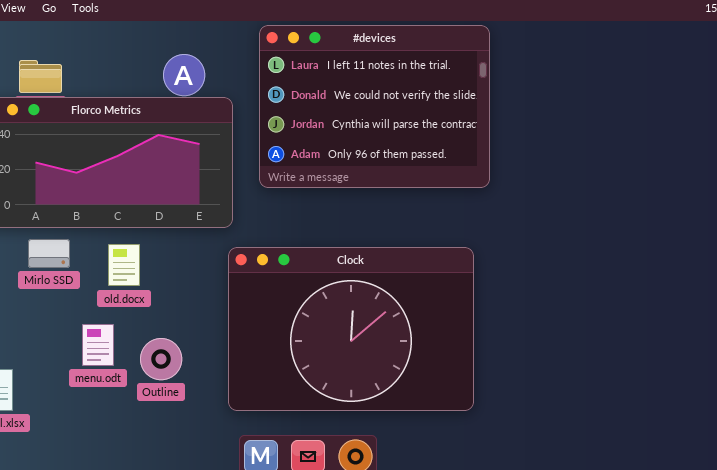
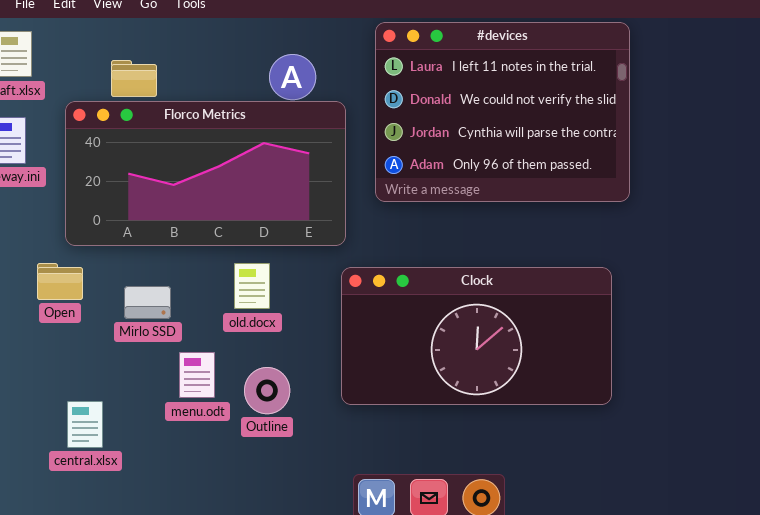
Mirlo SSD: [28,239,70,268] -> [124,286,171,319], moved
old.docx: [108,244,140,286] -> [234,263,270,309], moved
Clock: [228,247,474,411] -> [341,267,612,405], resized

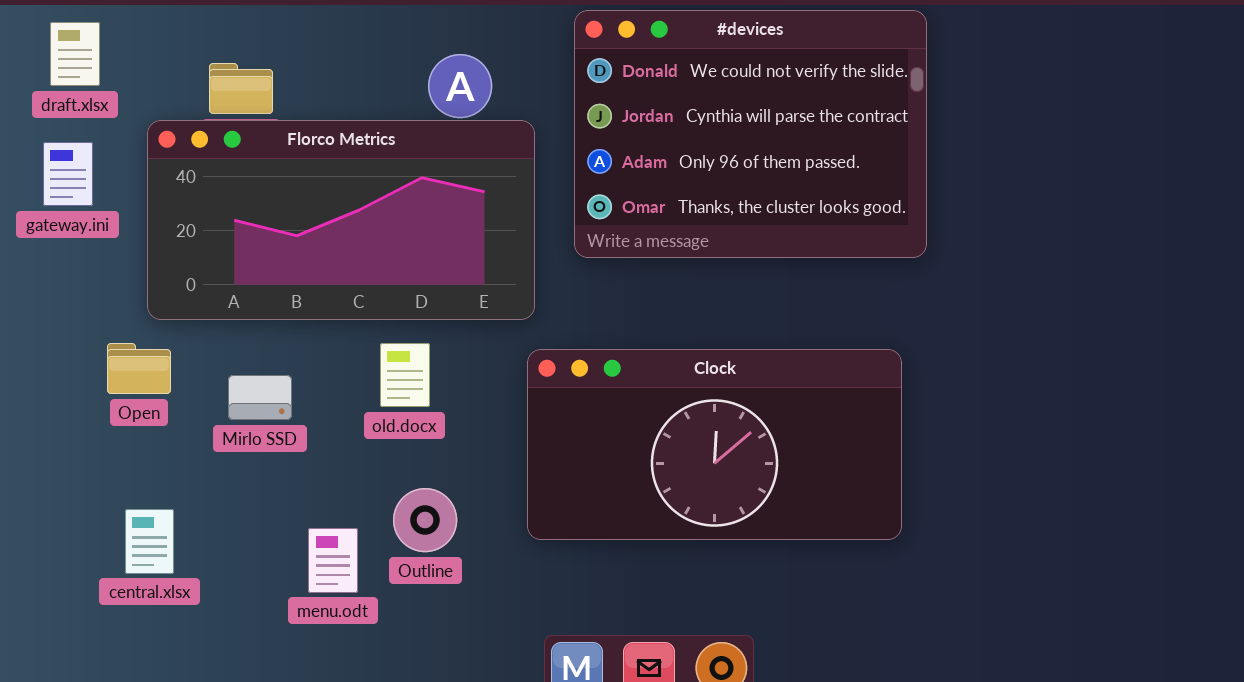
#devices: [375,22,630,202] -> [574,10,927,258], scrolled down 1 row
menu.odt: [179,352,215,398] -> [308,528,358,593], moved
central.xlsx: [67,401,103,448] -> [125,509,174,574], moved

